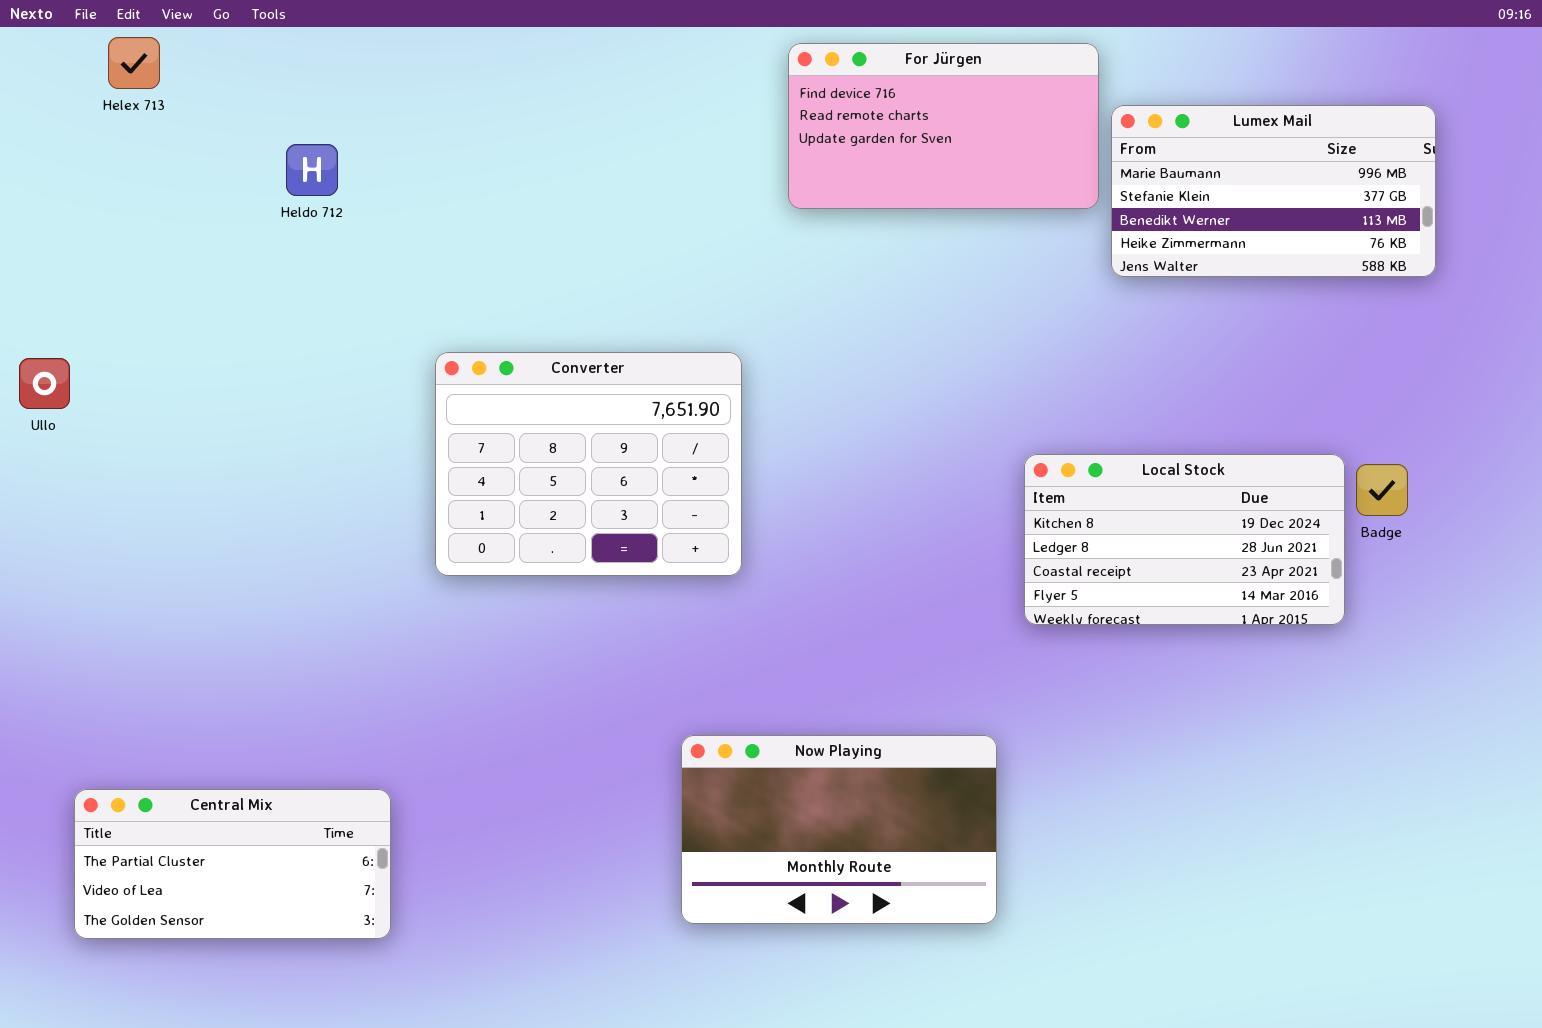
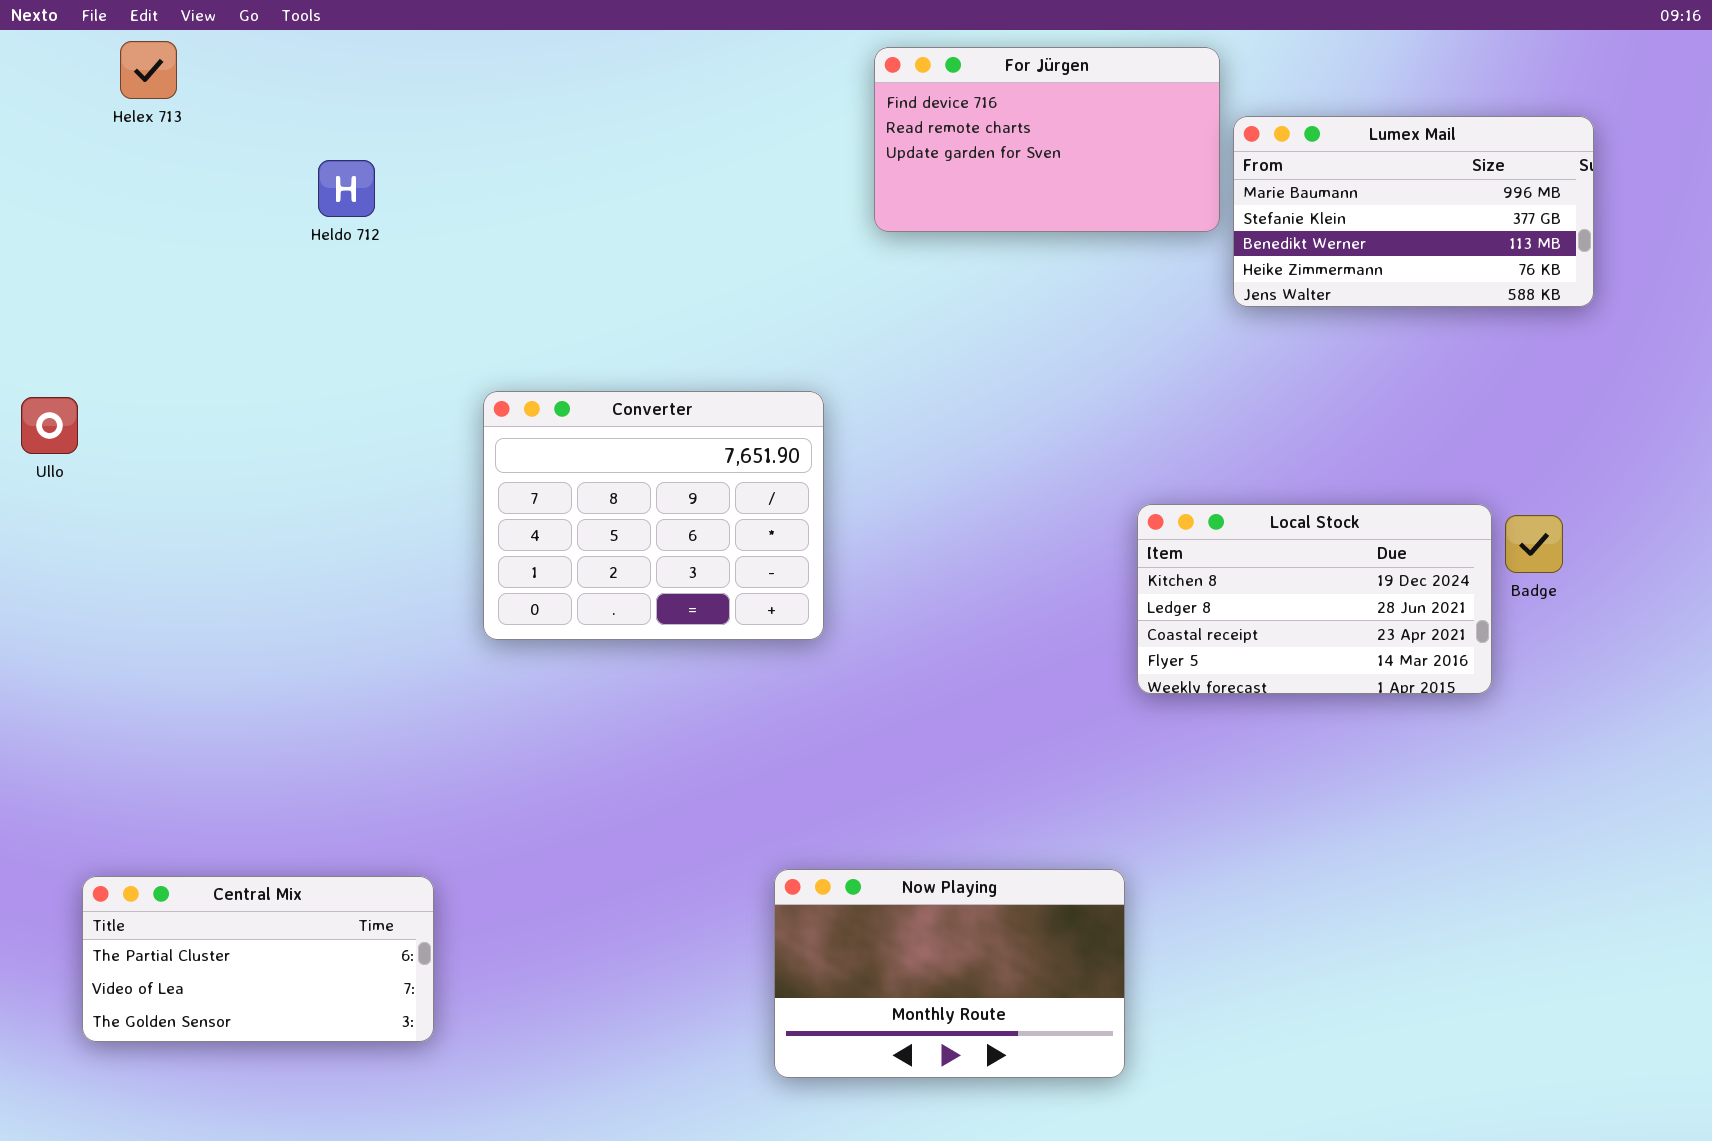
Now Playing: [681,735,997,924] -> [774,869,1125,1078], moved

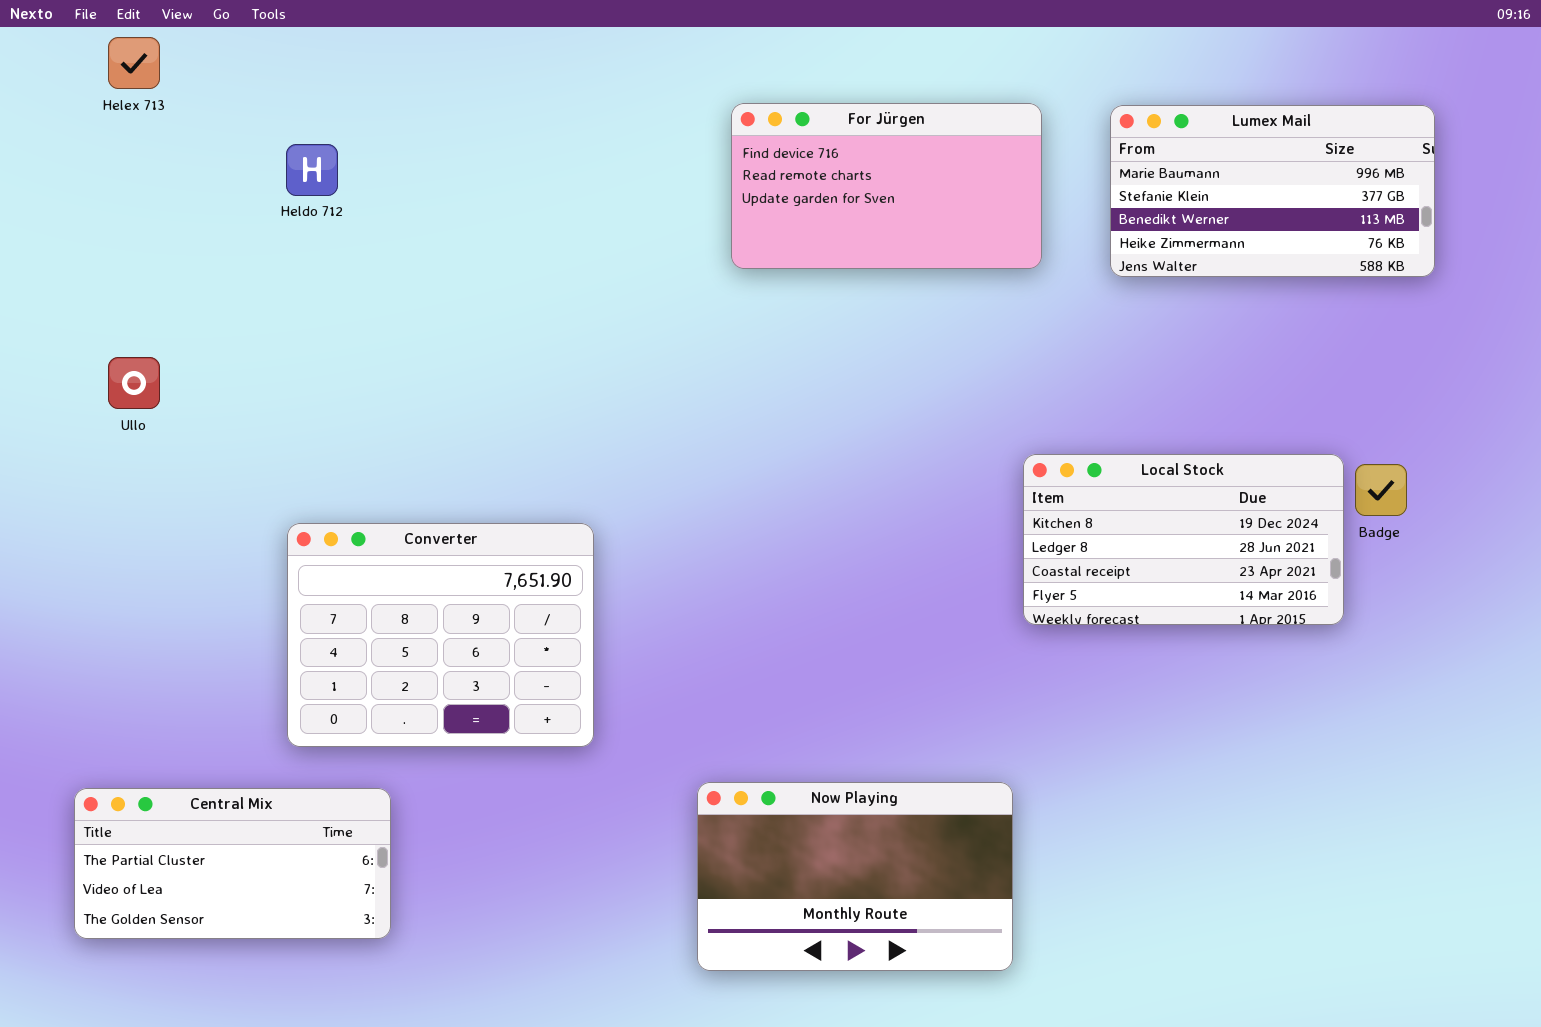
For Jürgen: [874,47,1220,232] -> [731,103,1042,269], moved
Converter: [483,391,824,640] -> [287,523,594,747], moved
Ullo: [21,397,78,454] -> [108,357,160,409], moved

